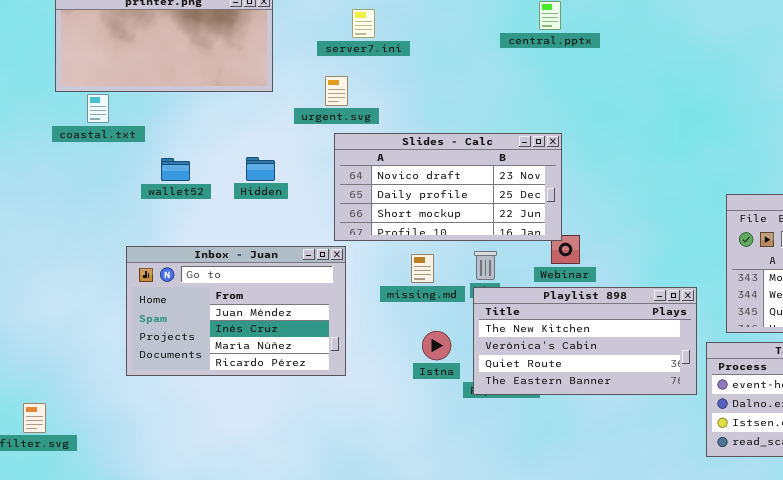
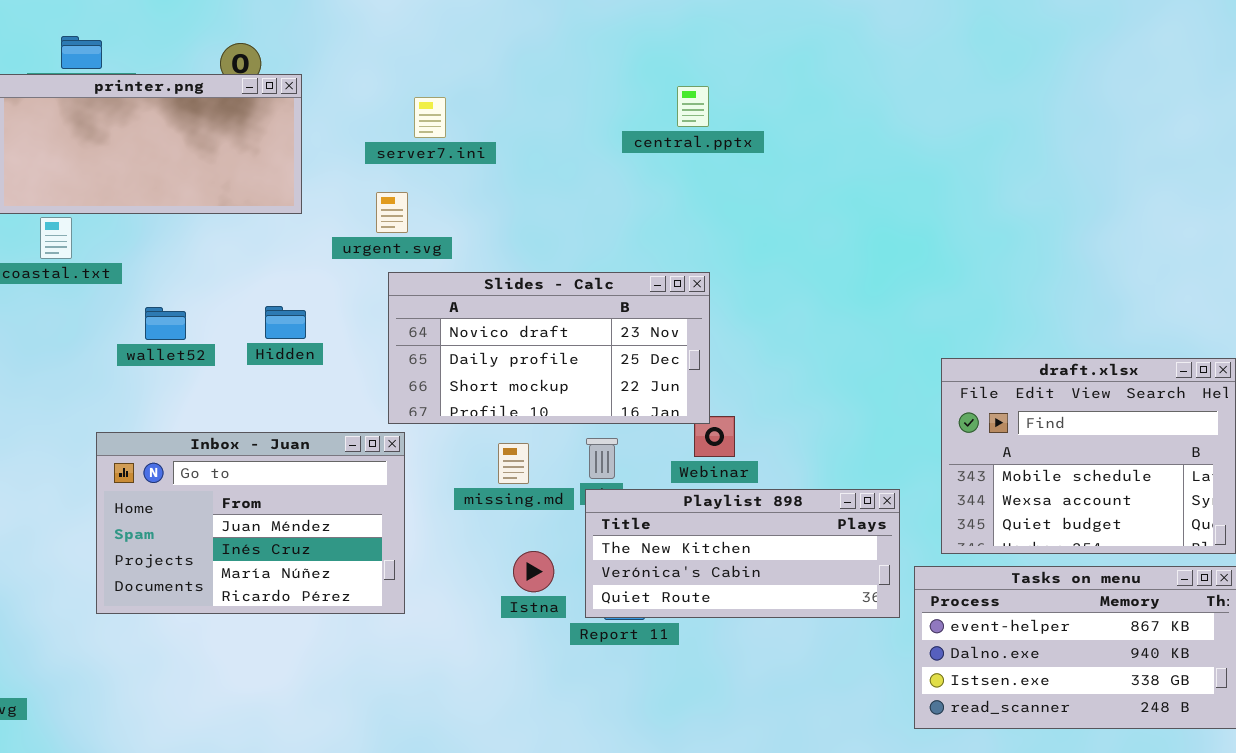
Playlist 898: [473,287,697,395] -> [585,489,900,618], resized

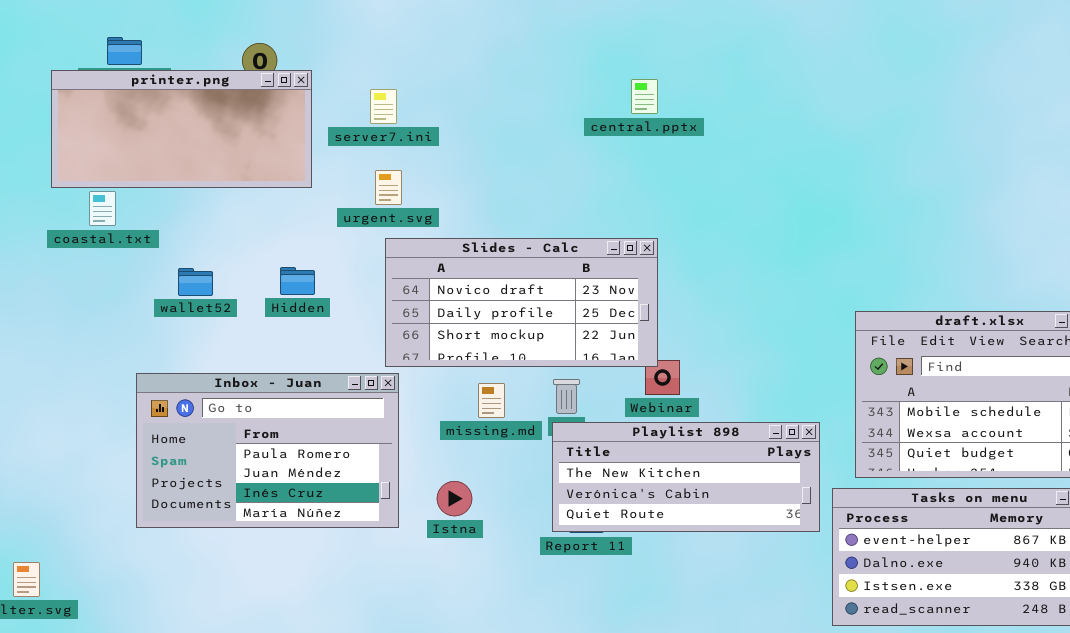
server7.ini: [414,97,446,138] -> [370,89,397,124], moved
Inbox - Juan: [96,432,405,614] -> [136,373,399,528], scrolled up 1 row
Istna: [513,551,554,592] -> [437,481,472,516], moved

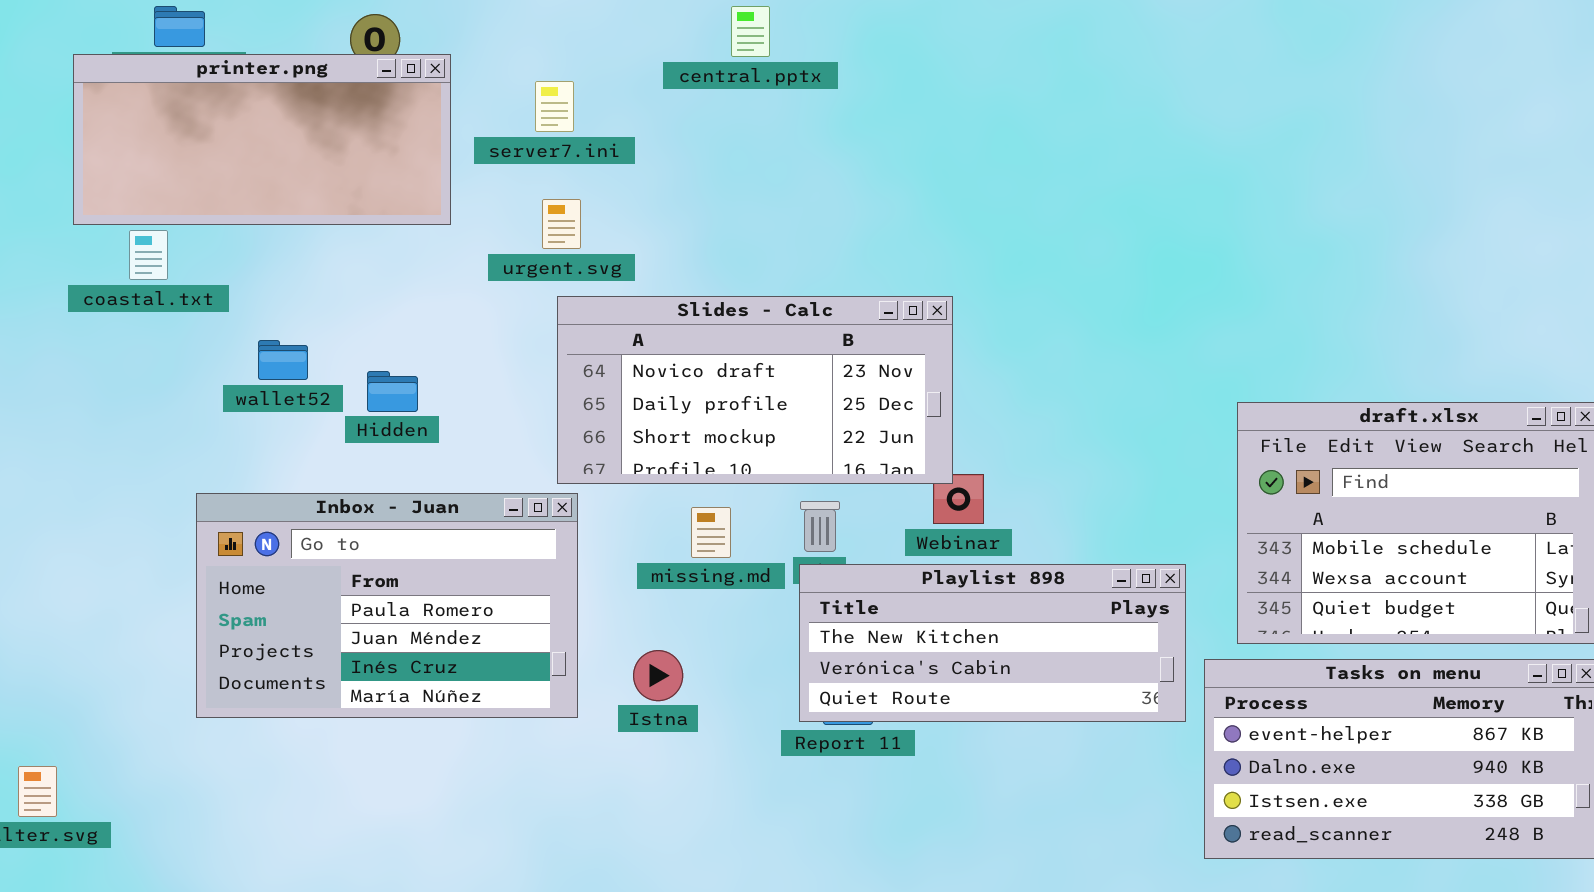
central.pptx: [631,79,658,114] -> [731,6,770,57], moved
Hidden: [280,267,315,295] -> [367,371,418,412], moved

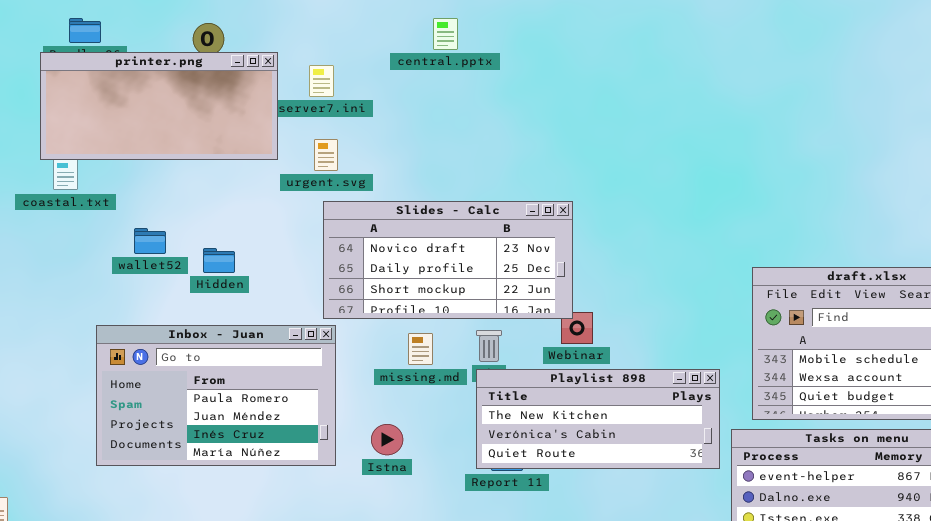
printer.png: [73,54,451,225] -> [40,52,278,160], moved

